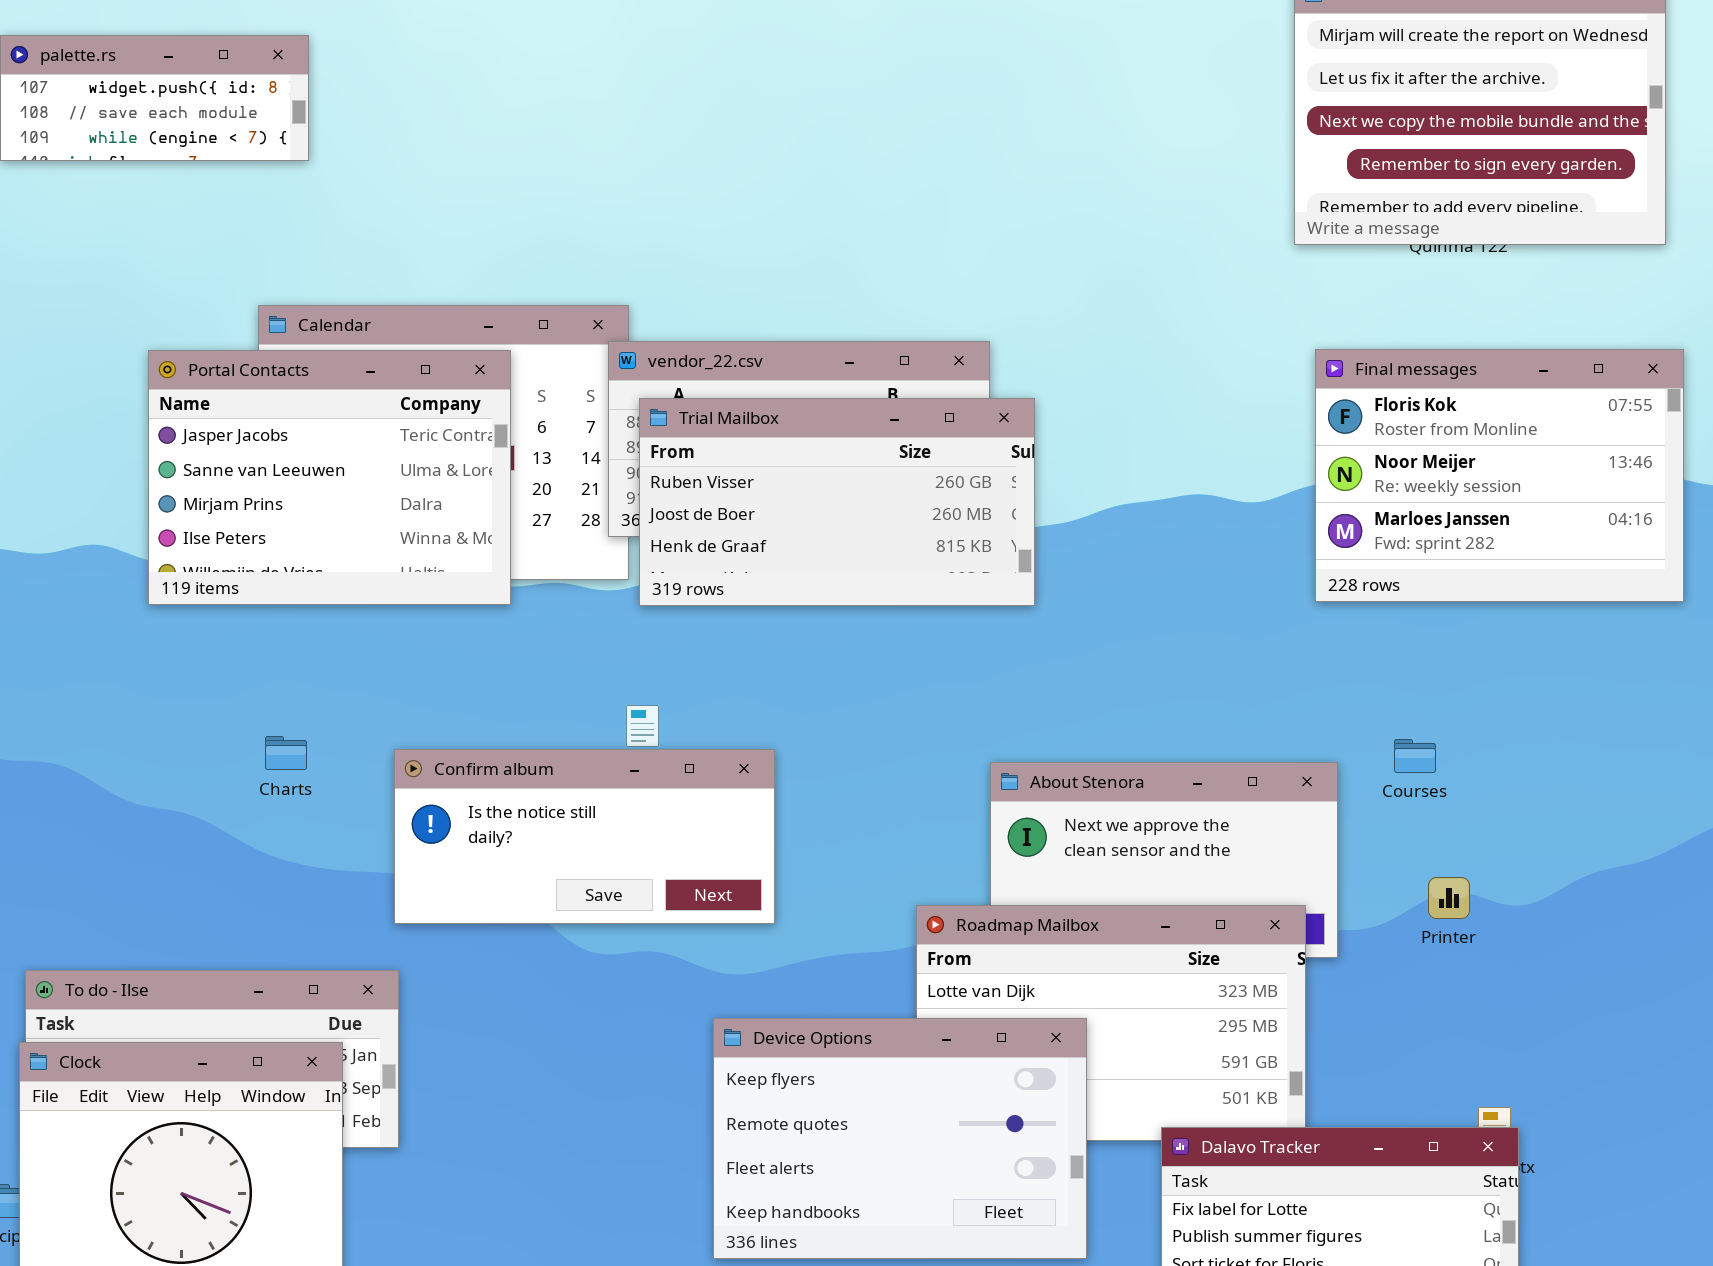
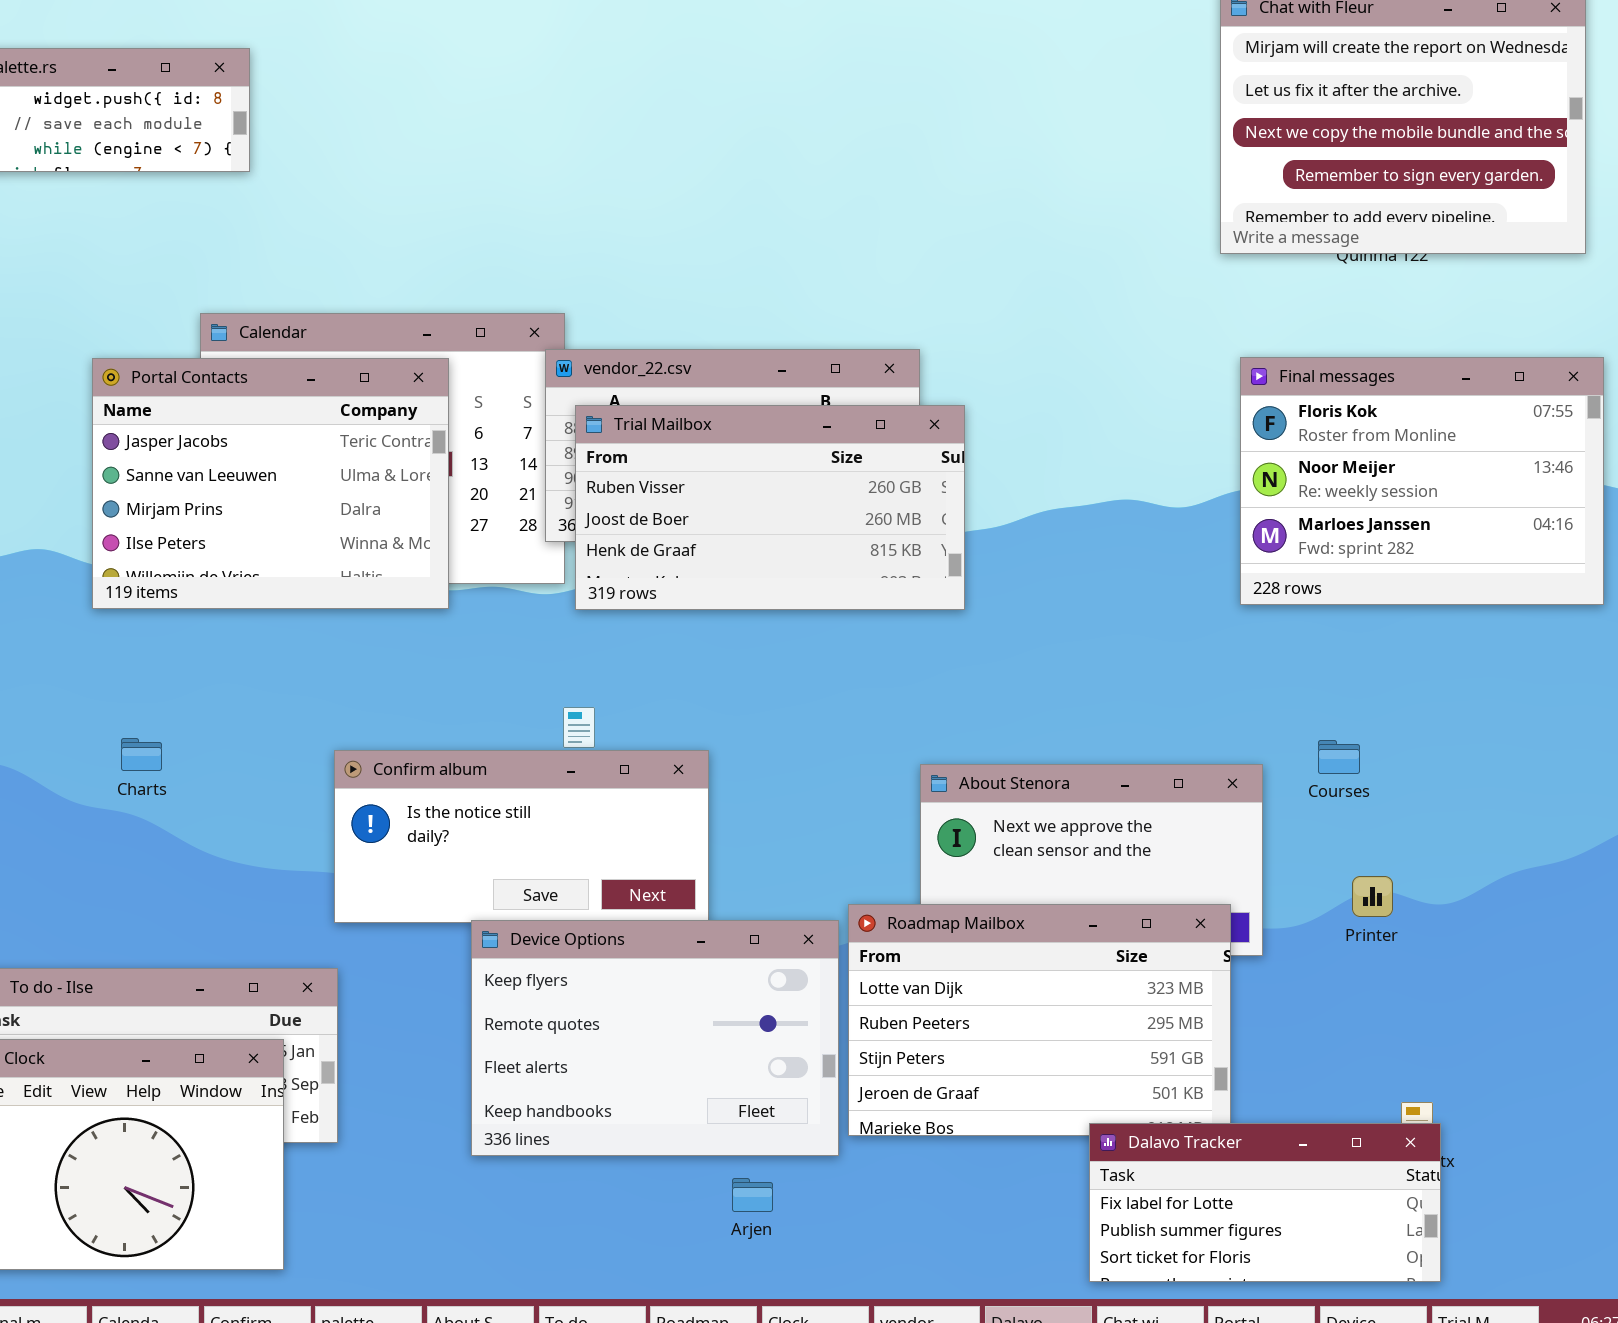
Charts: [265,736,307,770] -> [121,738,162,771], moved
Device Options: [713,1018,1087,1259] -> [471,920,839,1156], moved

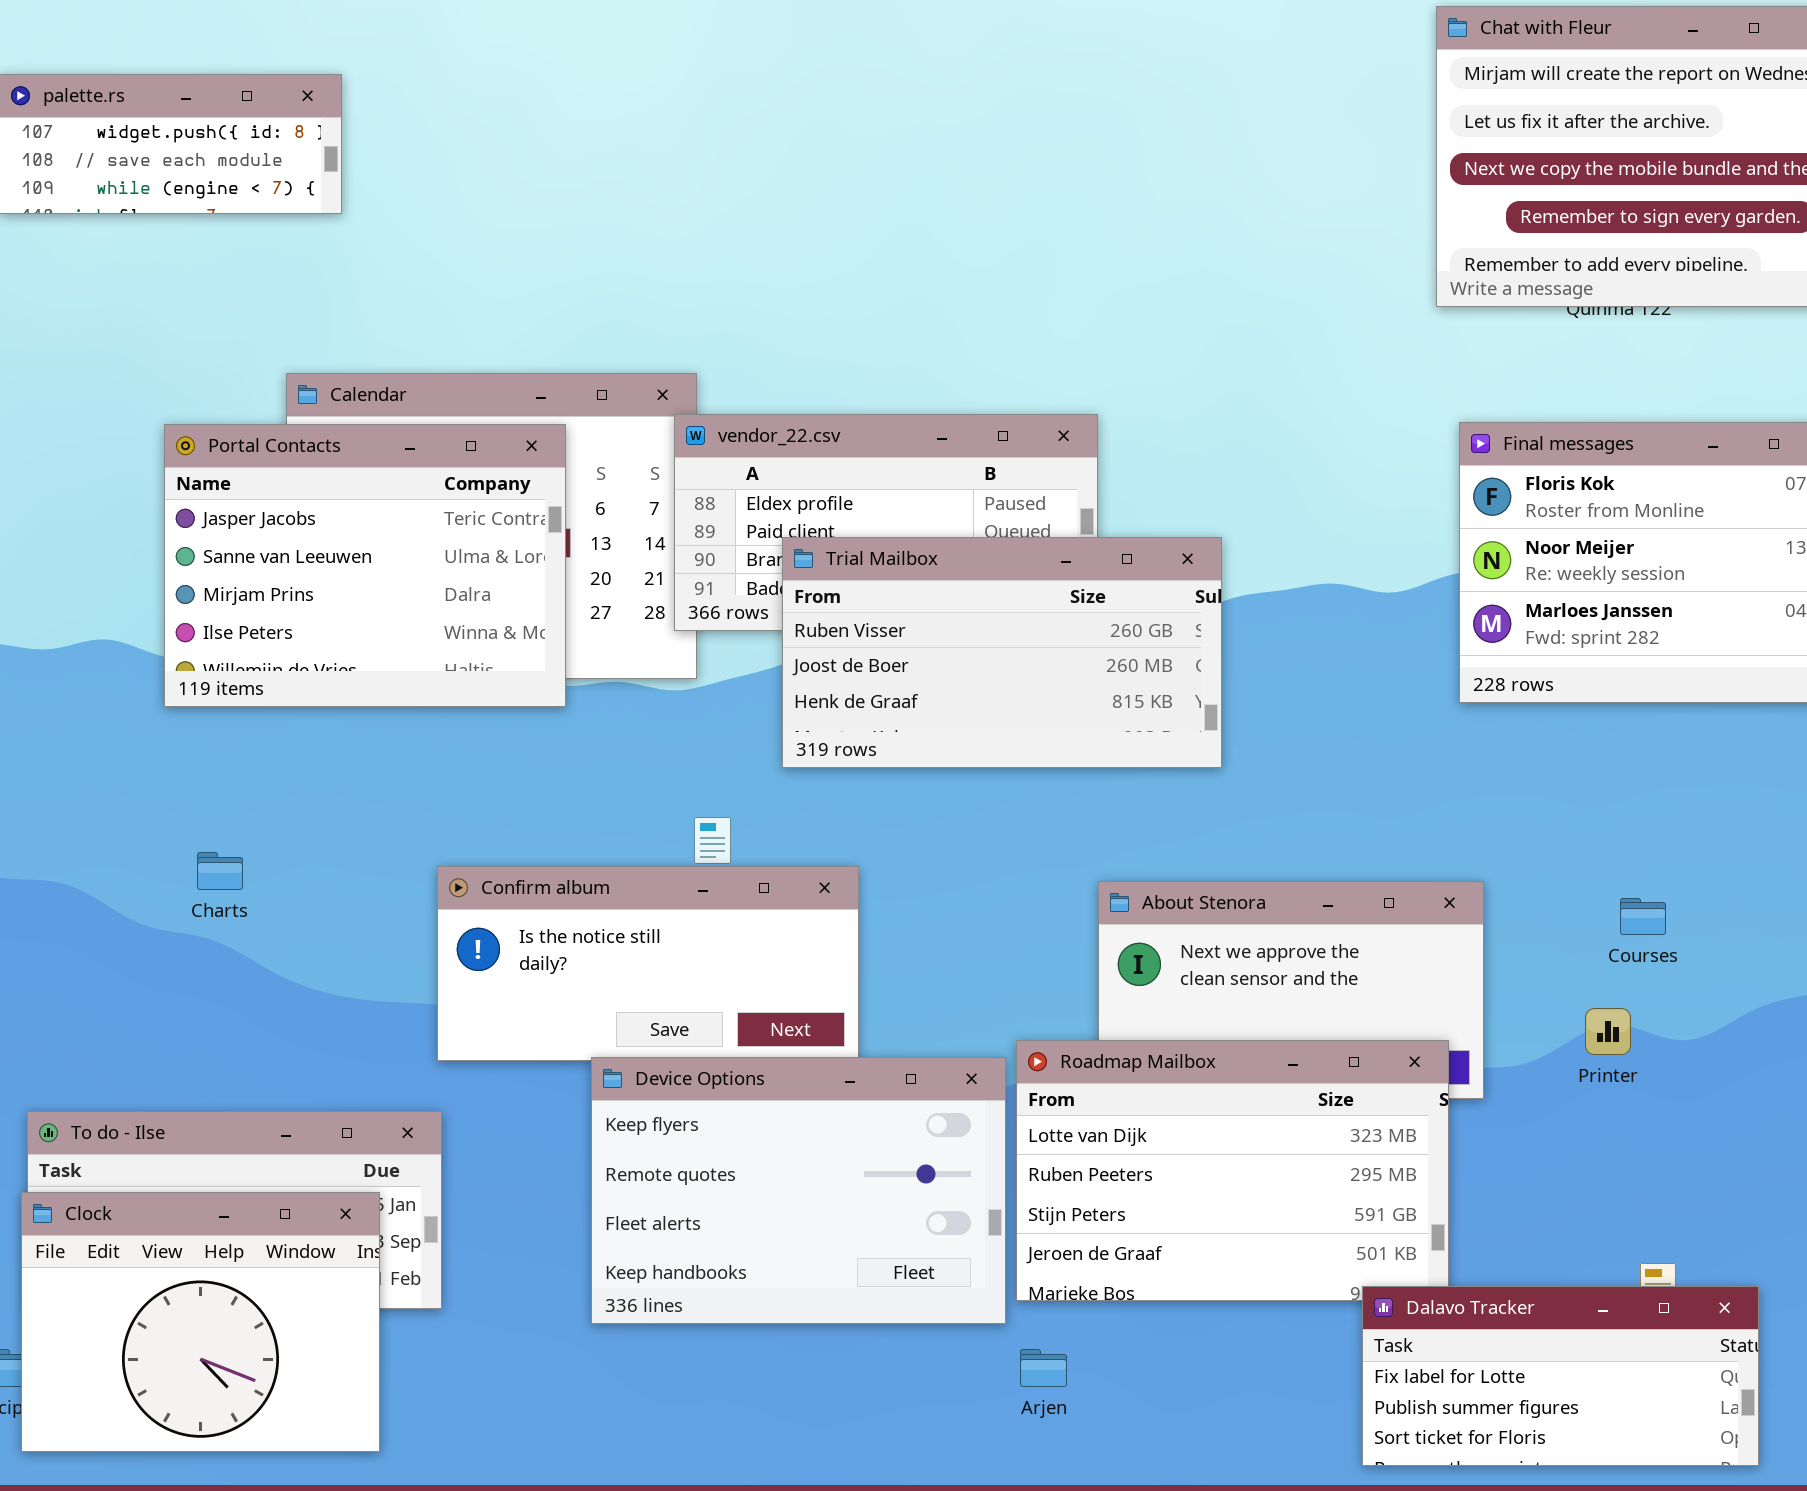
Trial Mailbox: [575,405,965,610] -> [782,537,1222,768], moved
Courses: [1318,740,1360,774] -> [1620,898,1666,935], moved
Dalavo Tracker: [1089,1123,1441,1282] -> [1362,1286,1759,1466], moved
Arjen: [732,1178,773,1212] -> [1020,1349,1067,1387], moved

